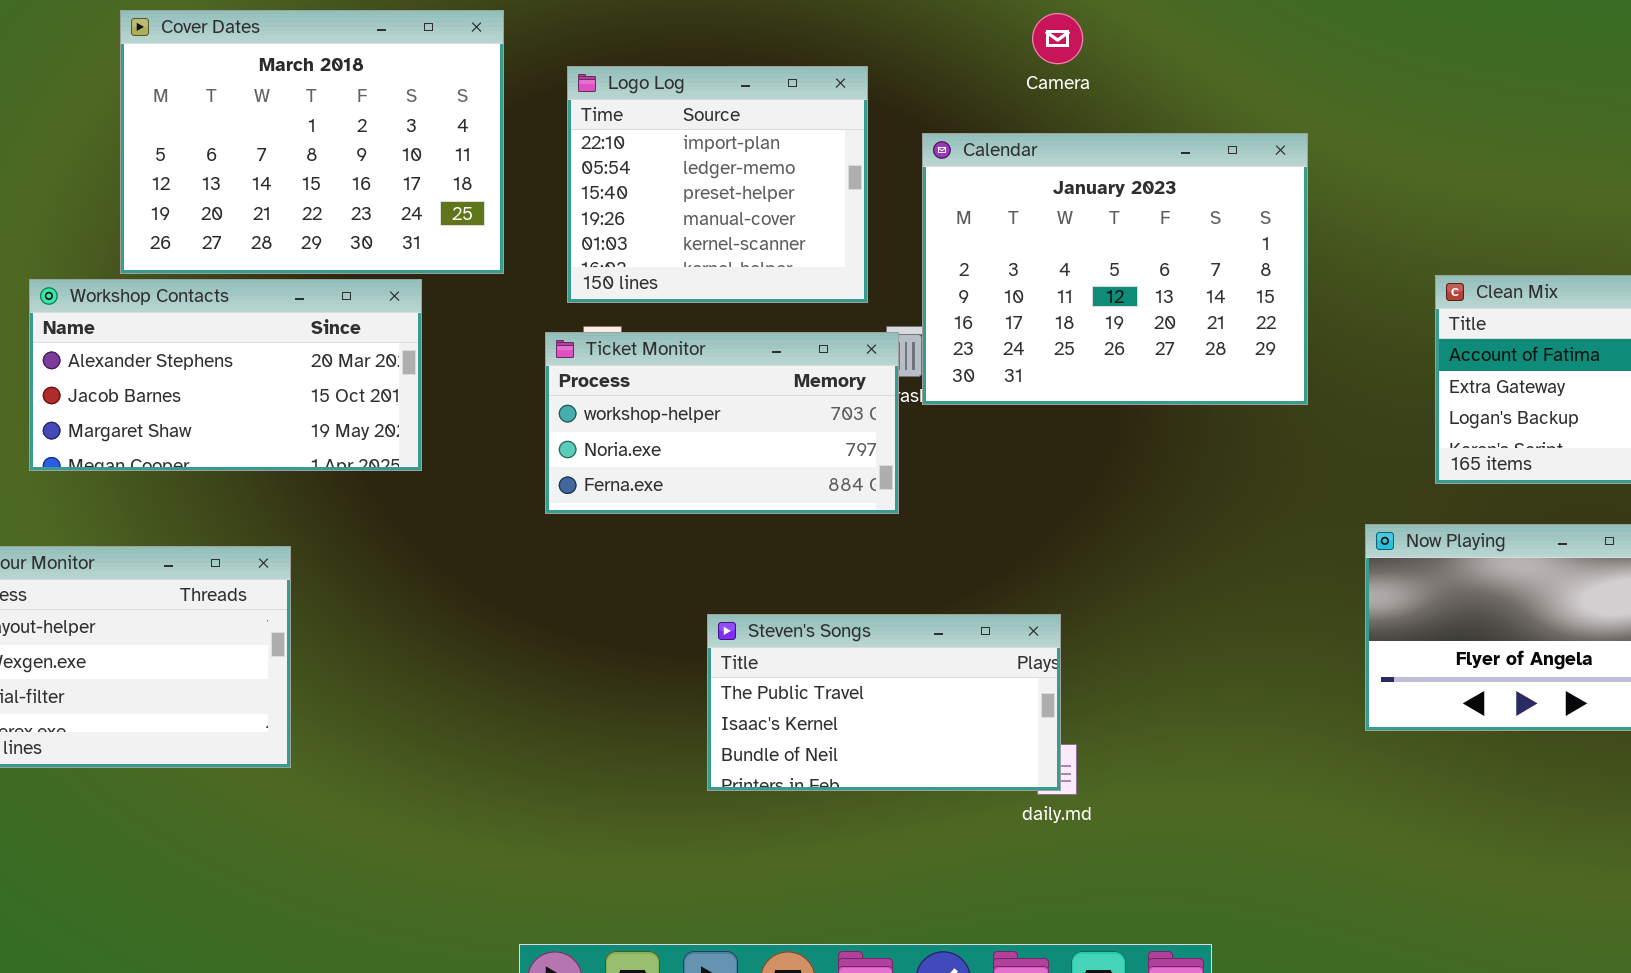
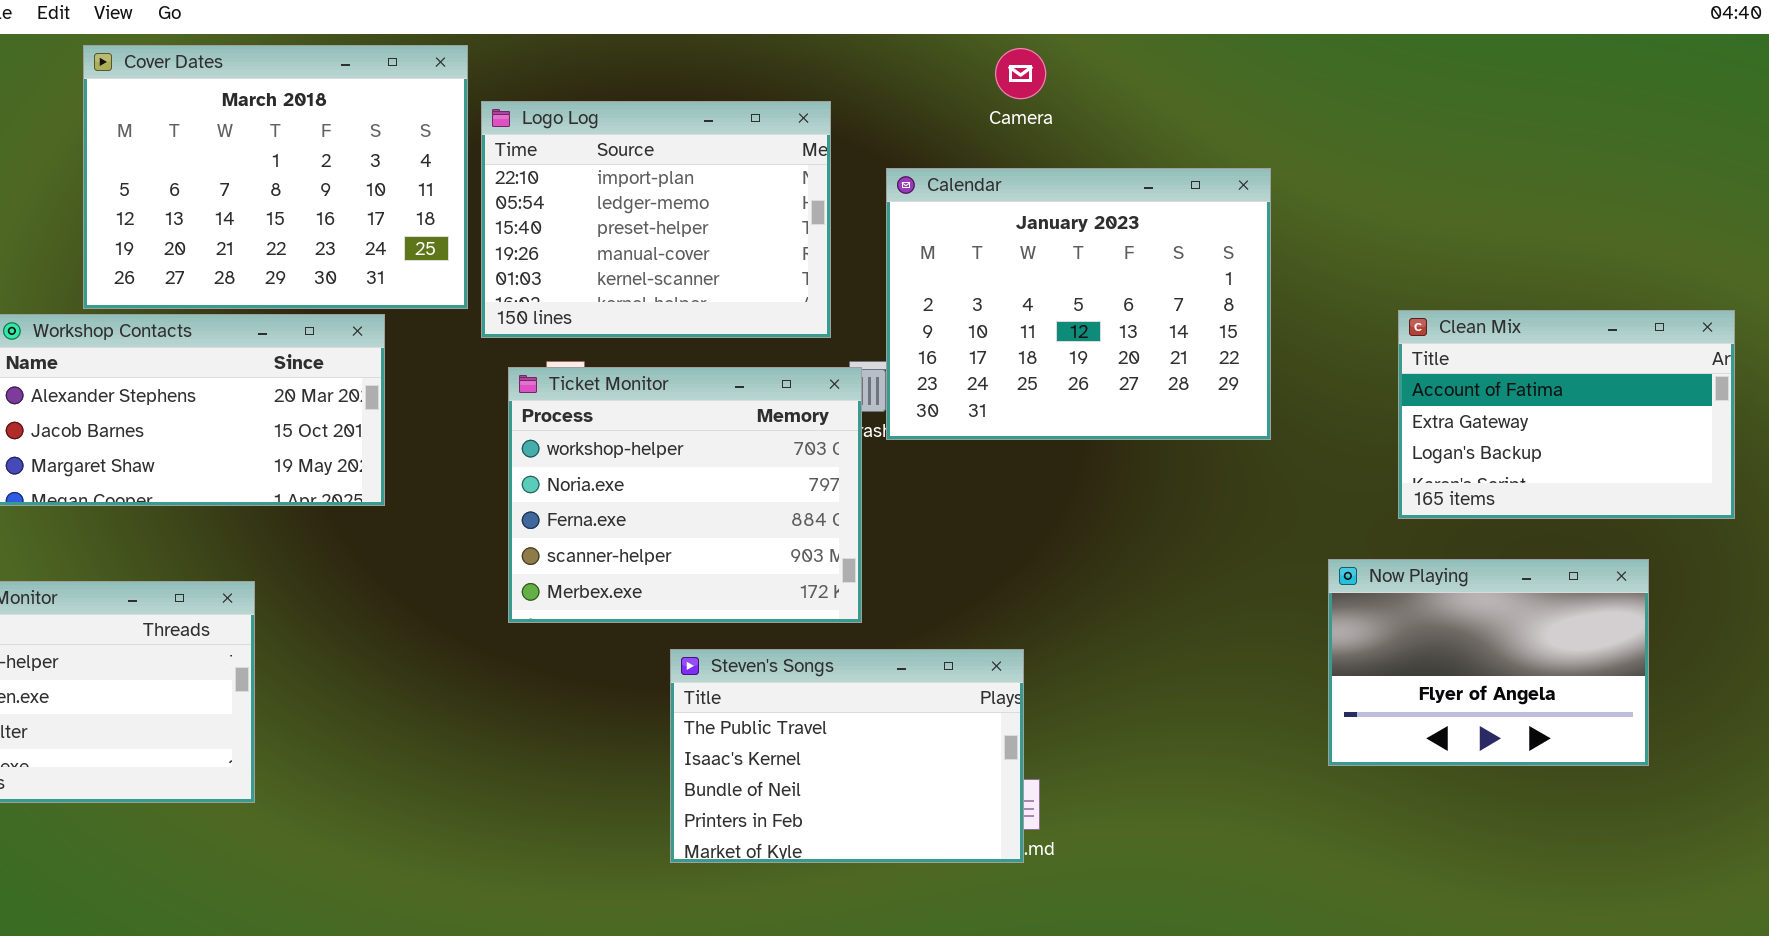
Logo Log: [567,66,868,303] -> [481,101,831,338], resized
Ticket Monitor: [545,332,899,514] -> [508,367,862,623], resized
Steven's Songs: [707,614,1061,791] -> [670,649,1024,863], resized

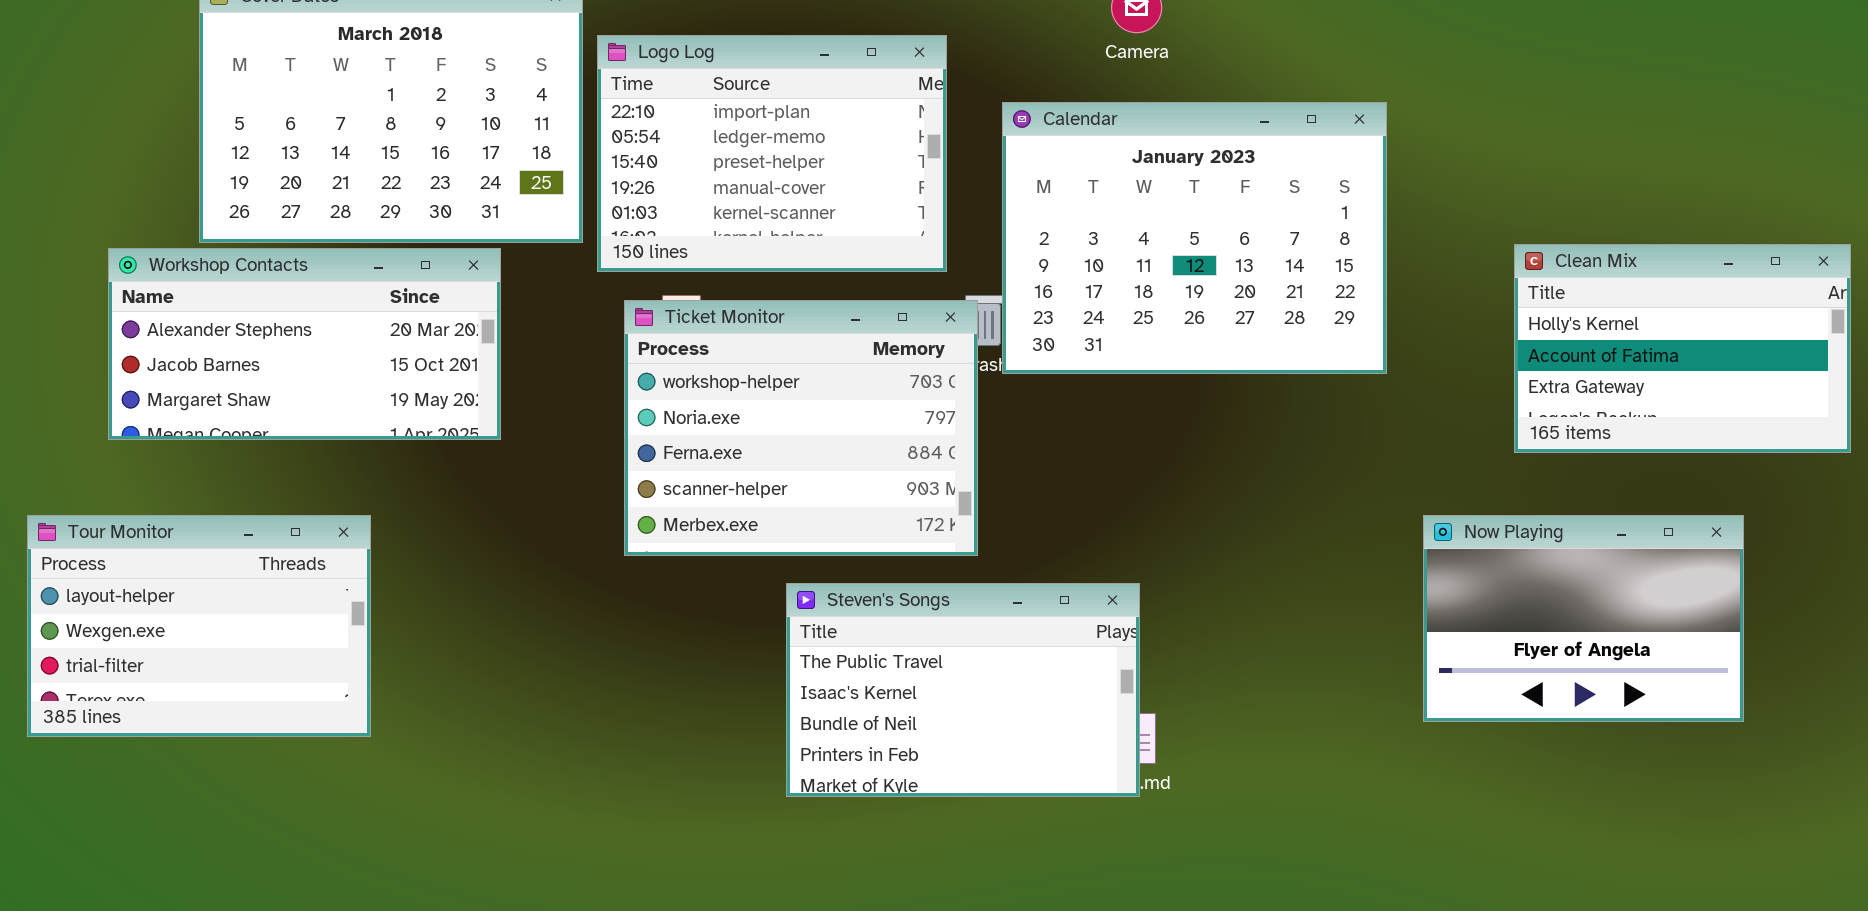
Clean Mix: [1398,310,1735,519] -> [1514,244,1851,453], scrolled up 1 row
Now Playing: [1328,559,1649,766] -> [1423,515,1744,722], moved

